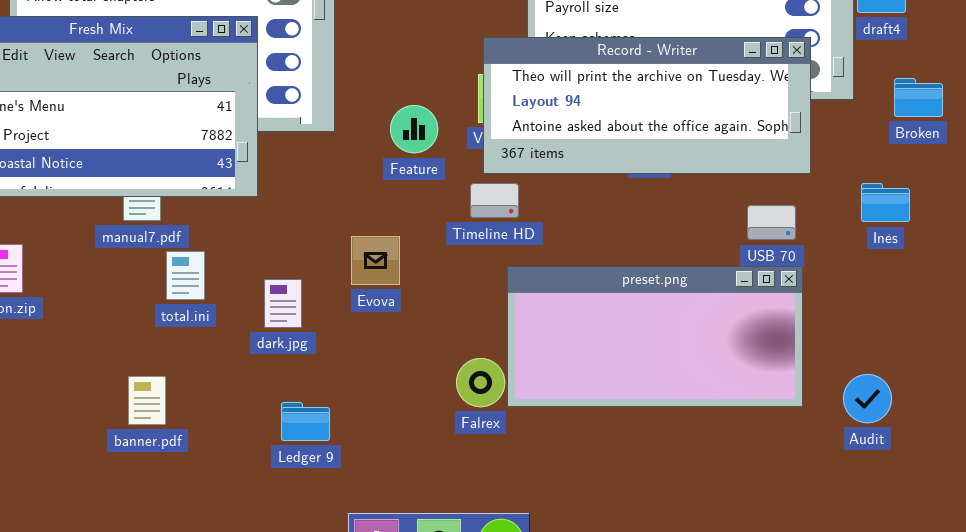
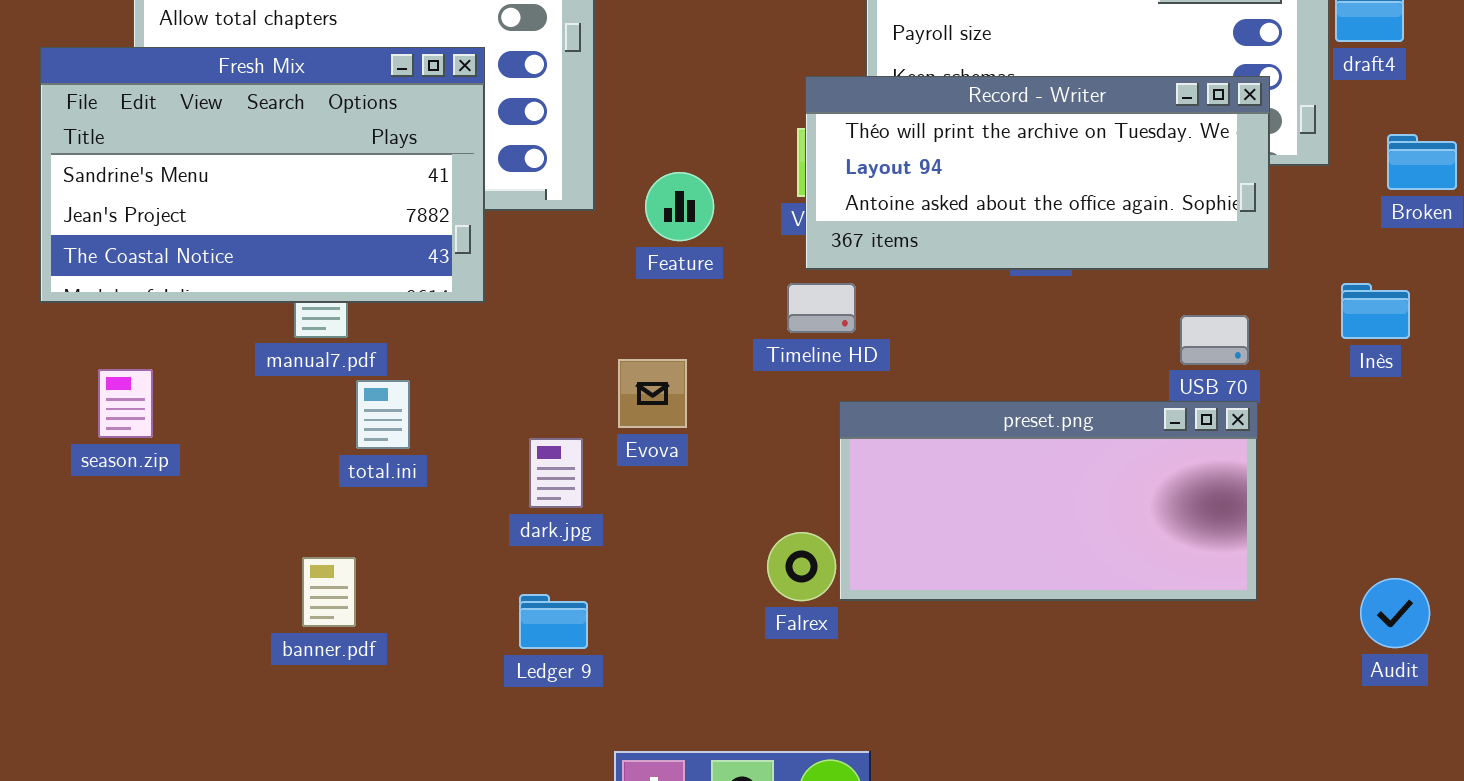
Feature: [390,105,438,153] -> [645,172,714,241], moved
dark.jpg: [264,279,302,328] -> [529,438,583,508], moved
Audit: [843,374,892,423] -> [1360,578,1430,648], moved

